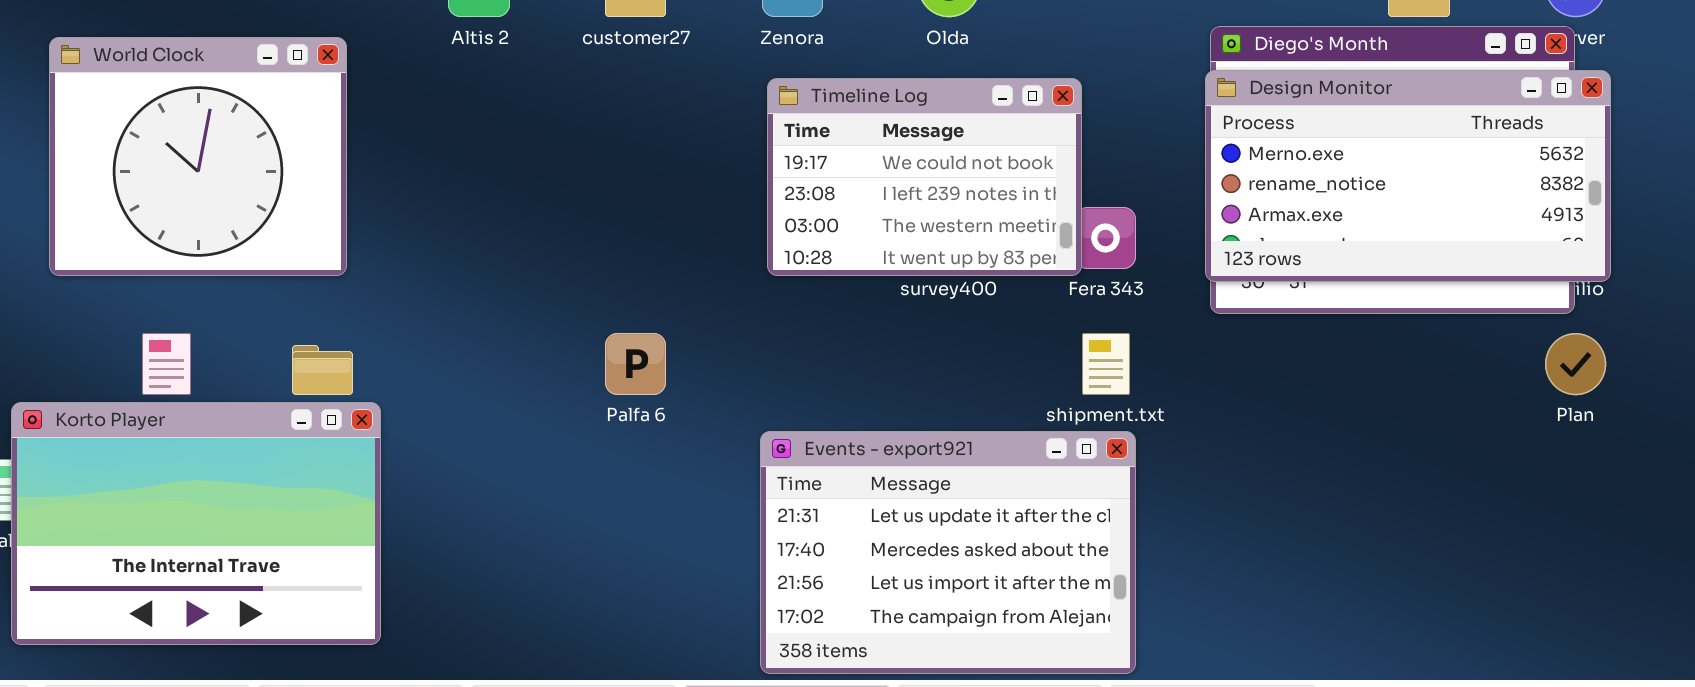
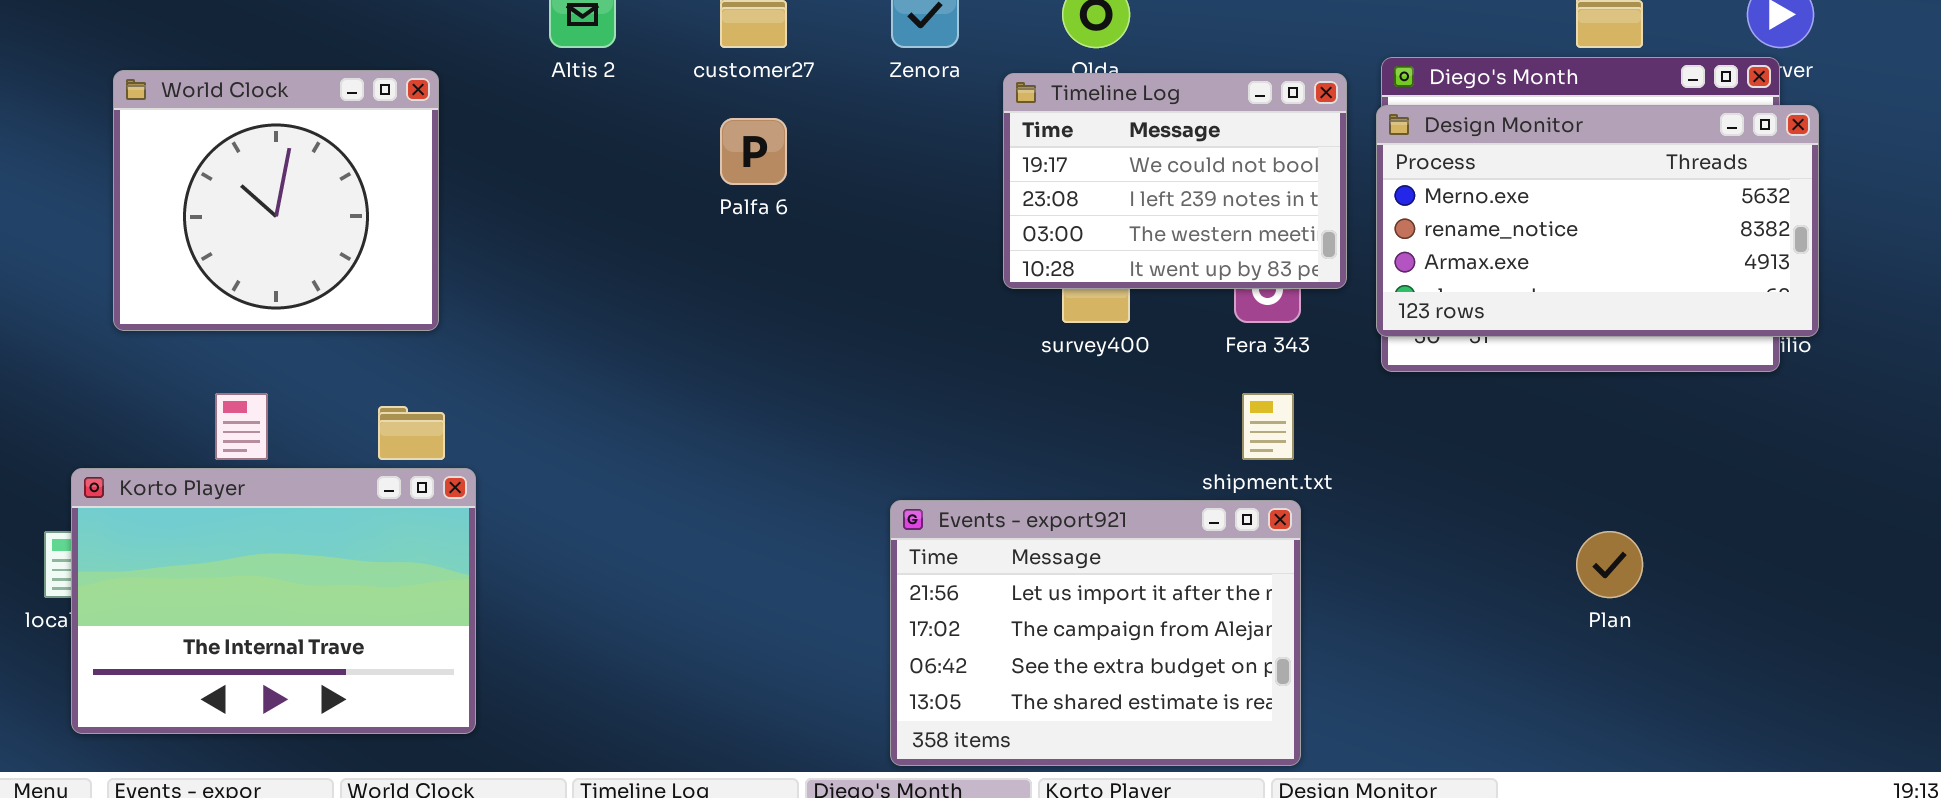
Timeline Log: [767,78,1082,276] -> [1003,73,1347,289], moved
Palfa 6: [605,333,666,395] -> [720,118,787,185], moved
Plan: [1545,333,1606,395] -> [1576,531,1643,598], moved
Events - export921: [760,431,1136,674] -> [890,500,1301,766], scrolled down 2 rows

